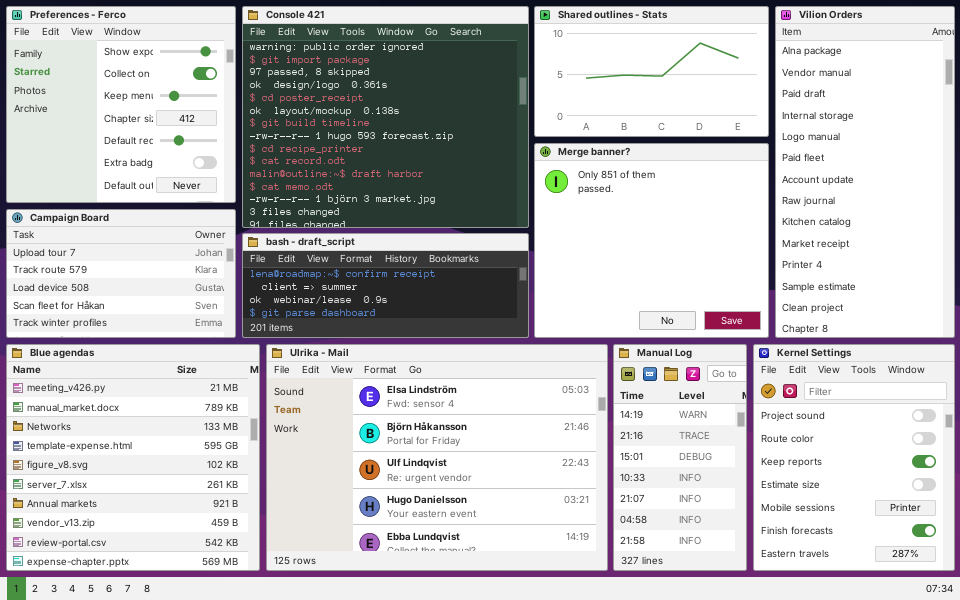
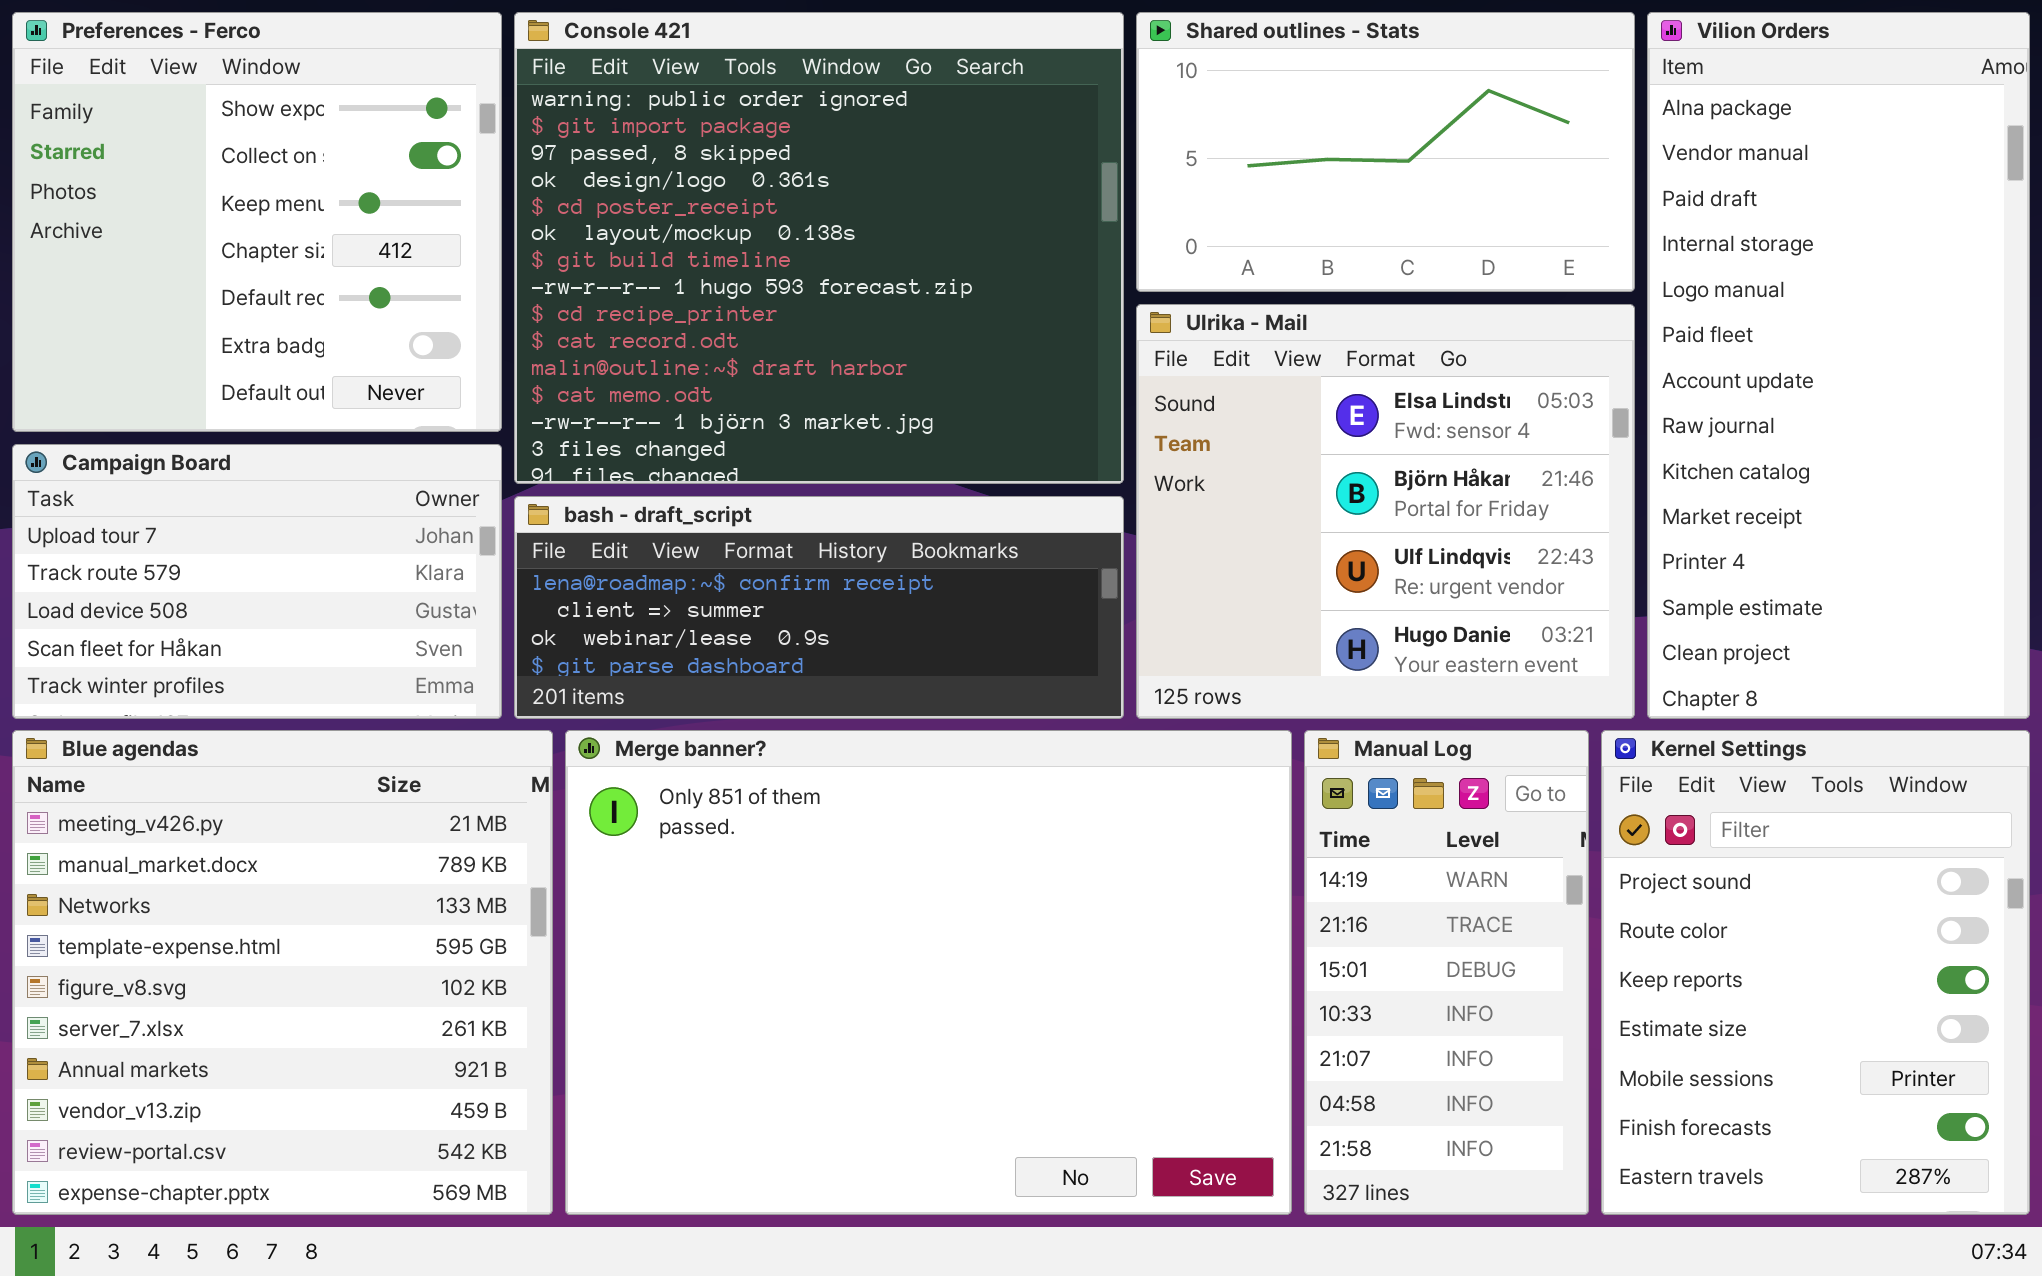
Merge banner?: [534,143,769,338] -> [565,730,1292,1215], moved, resized
Ulrika - Mail: [266,344,608,571] -> [1136,304,1635,719], moved, resized

